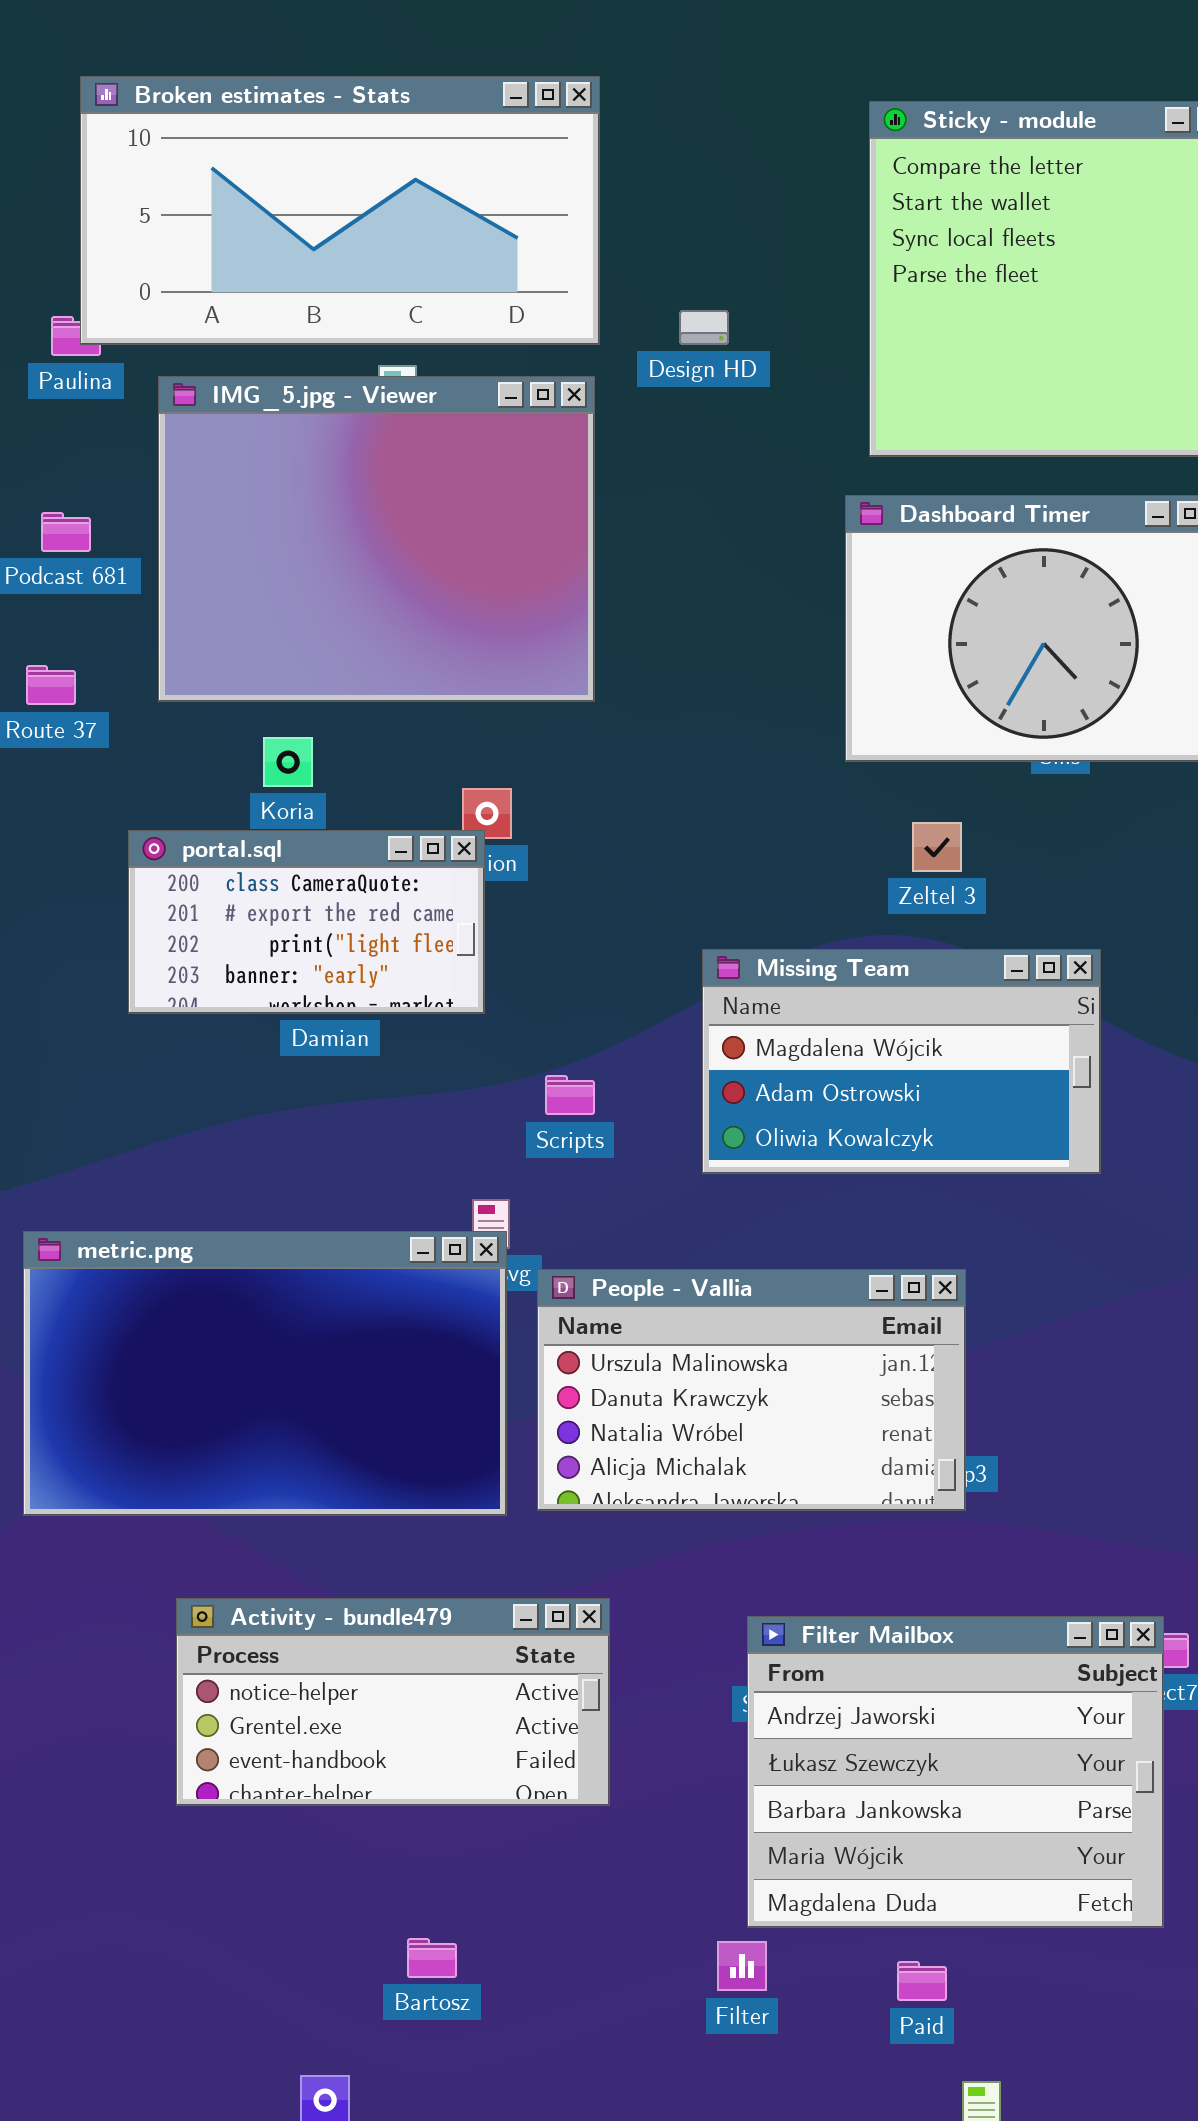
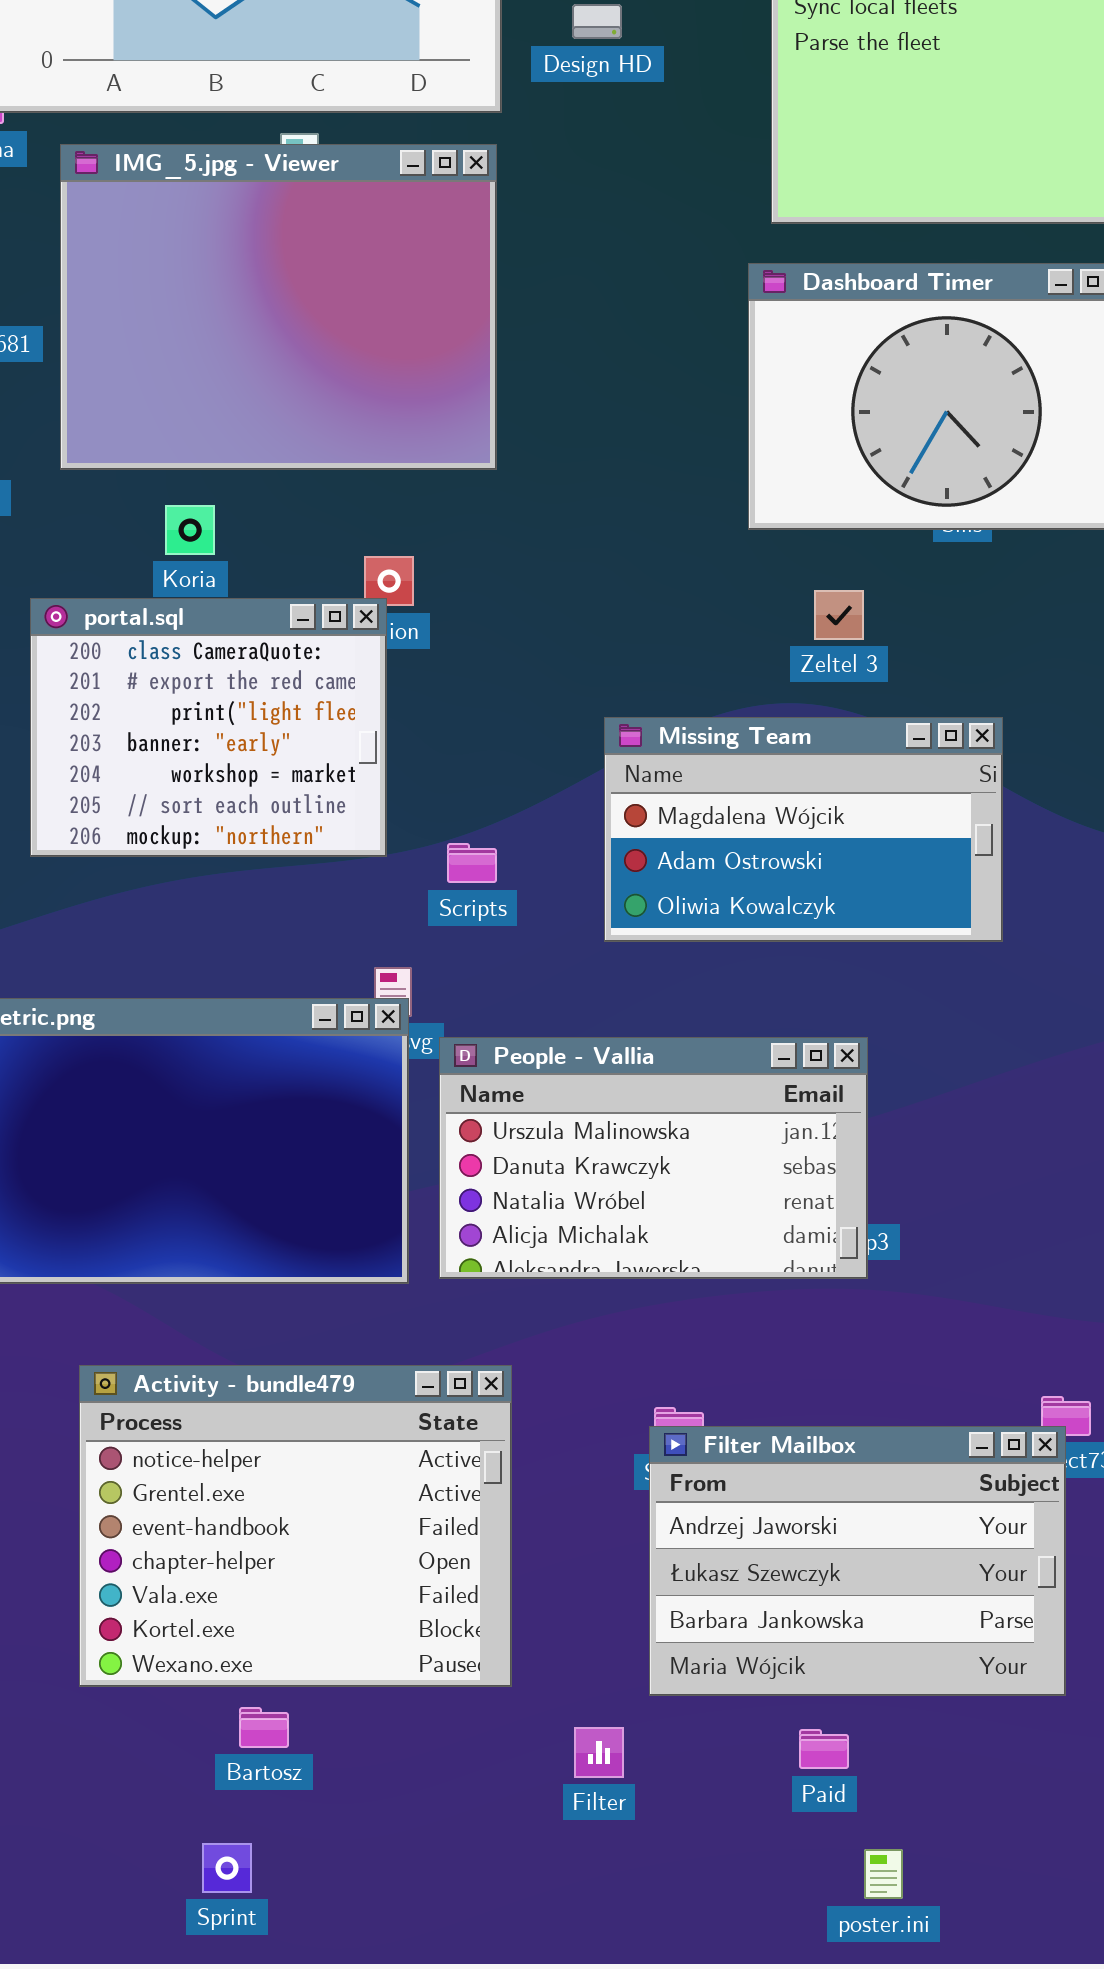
Design HD: [679,310,729,345] -> [572,4,622,39], moved
portal.sql: [128,830,485,1014] -> [30,598,387,857], resized
Activity - bundle479: [176,1598,610,1806] -> [79,1365,512,1687], resized
Filter Mailbox: [747,1616,1164,1928] -> [649,1426,1066,1696], resized
Bartosz: [407,1938,457,1978] -> [239,1707,289,1748], moved
Filter: [717,1941,767,1991] -> [574,1727,624,1778], moved

